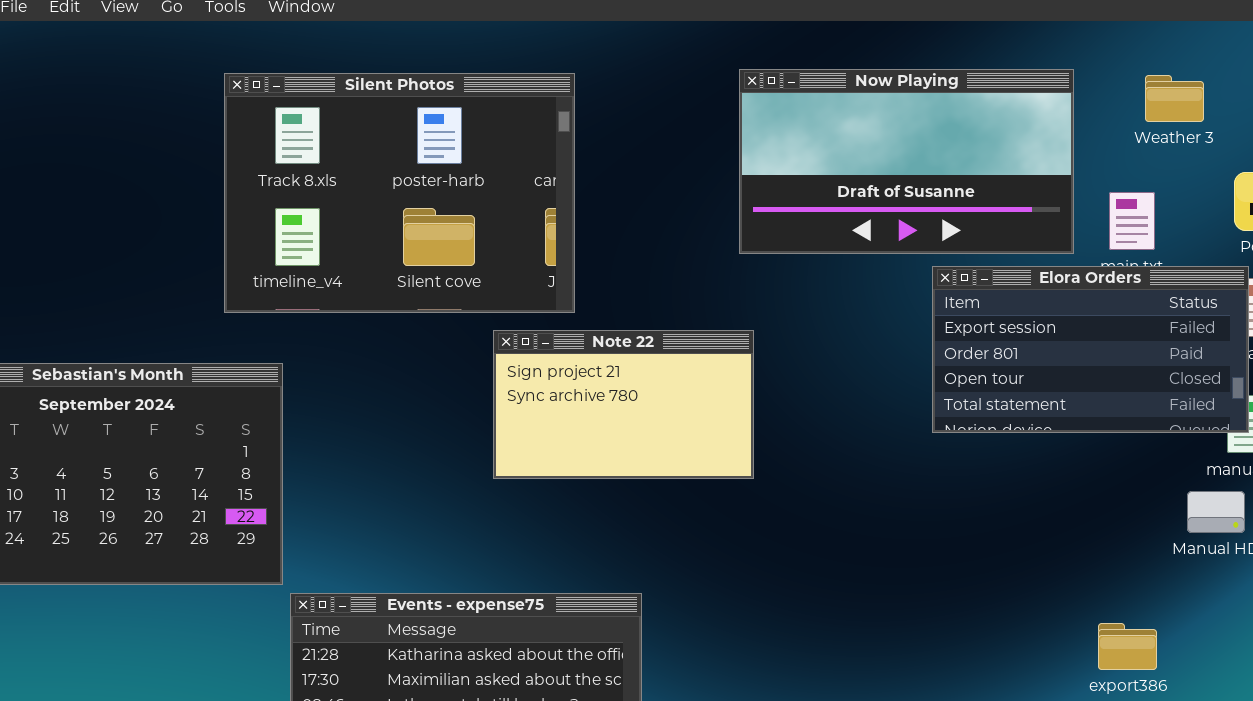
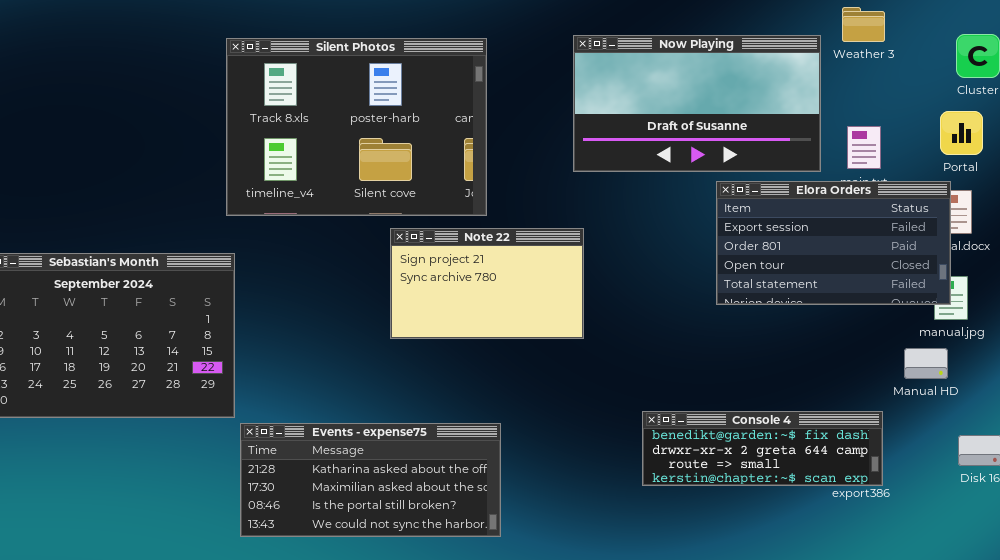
Silent Photos: [224,73,575,313] -> [226,38,487,216], moved
Weather 3: [1145,75,1204,122] -> [842,7,885,42], moved
Console 4: none -> [642,411,883,486], opened

